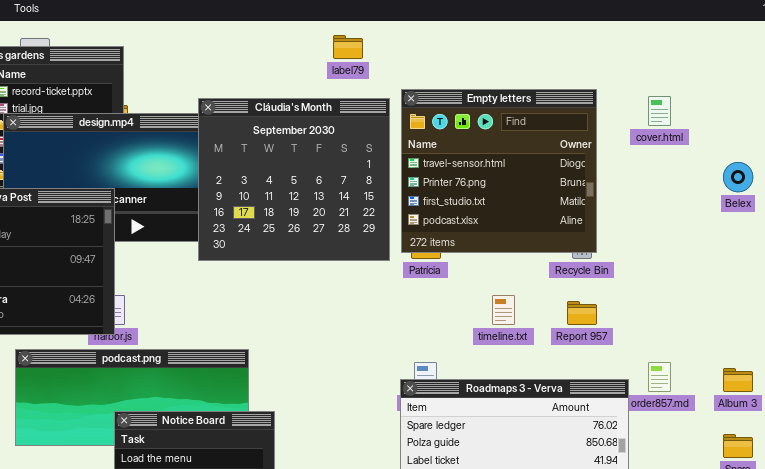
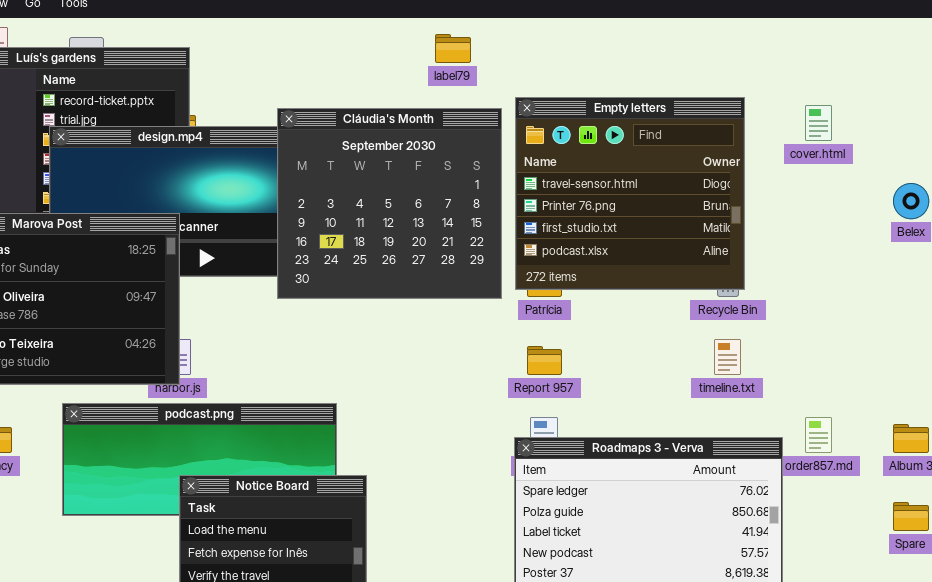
timeline.txt: [492,295,515,325] -> [714,339,741,375], moved
Report 957: [567,301,597,325] -> [527,346,562,375], moved

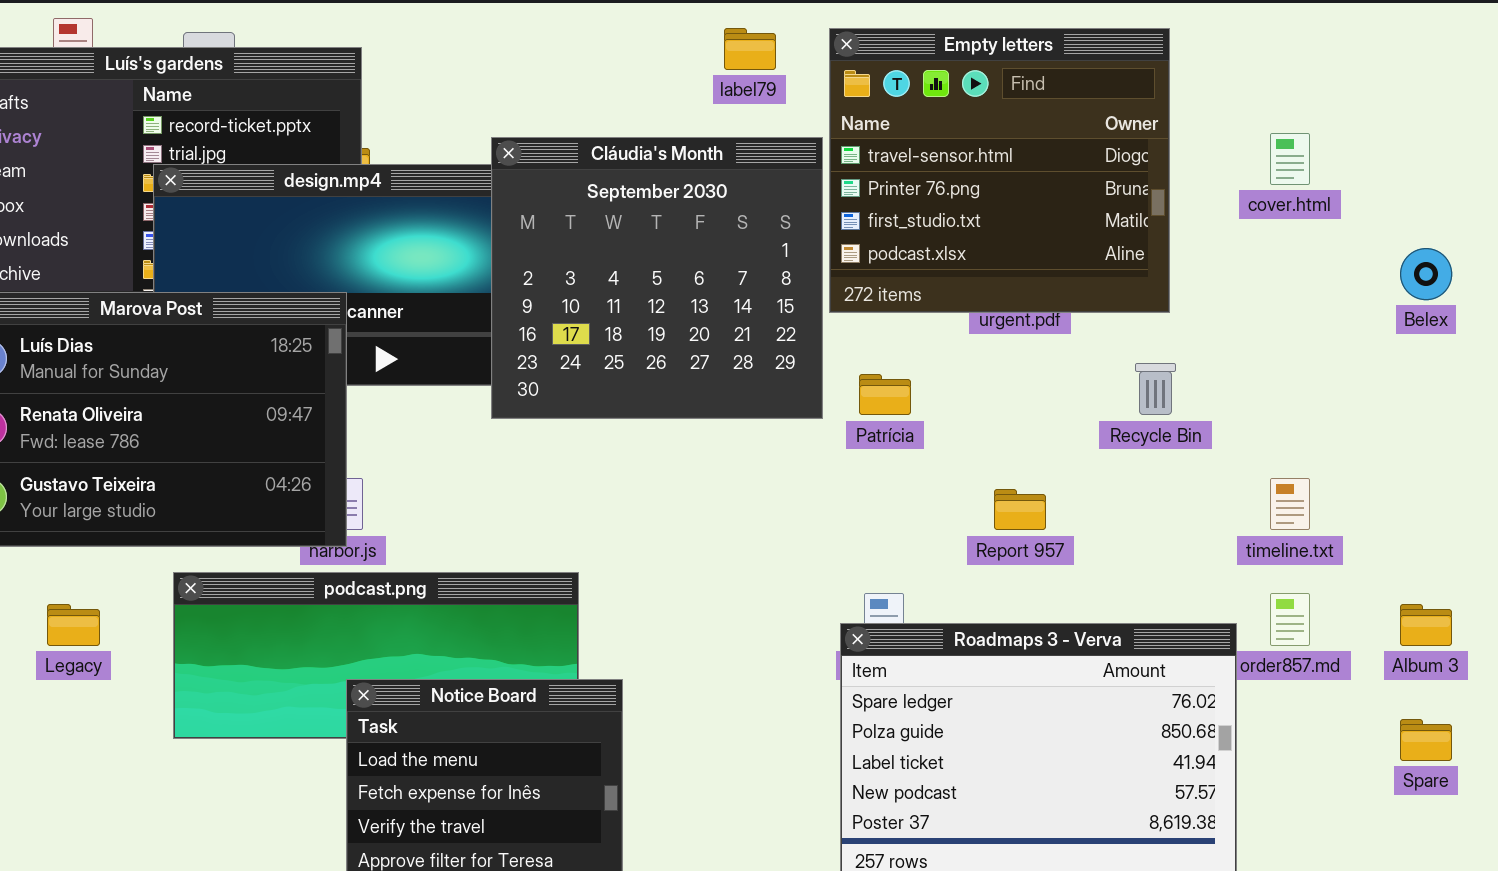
Empty letters: [515,97,745,290] -> [829,28,1170,313], moved
timeline.txt: [714,339,741,375] -> [1270,478,1310,530], moved
Report 957: [527,346,562,375] -> [994,489,1046,530], moved

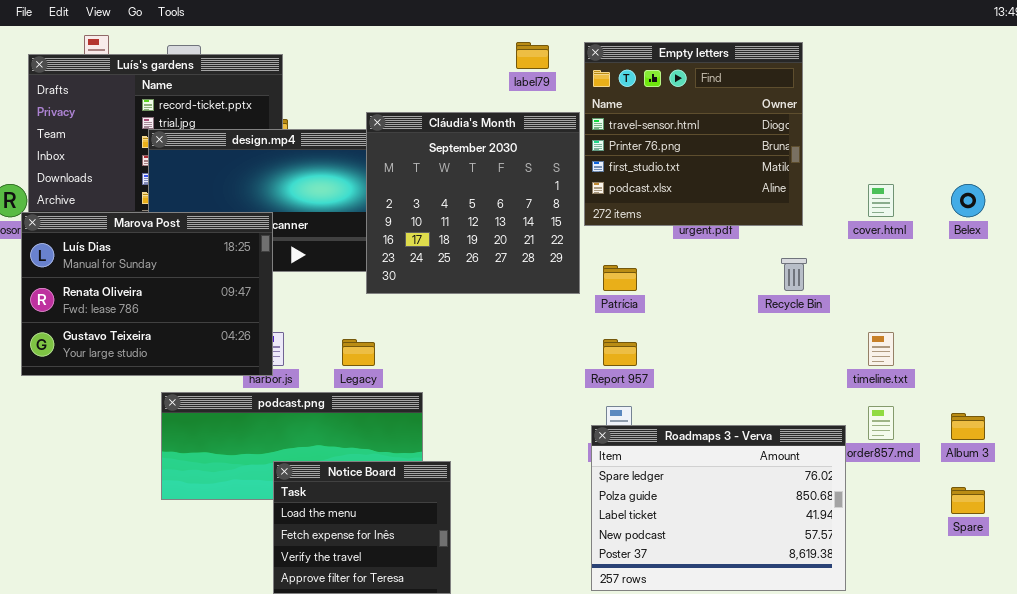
cover.html: [1270,133,1310,185] -> [868,184,894,217], moved
Report 957: [994,489,1046,530] -> [603,339,637,366], moved
Legacy: [47,604,100,646] -> [342,339,375,366], moved

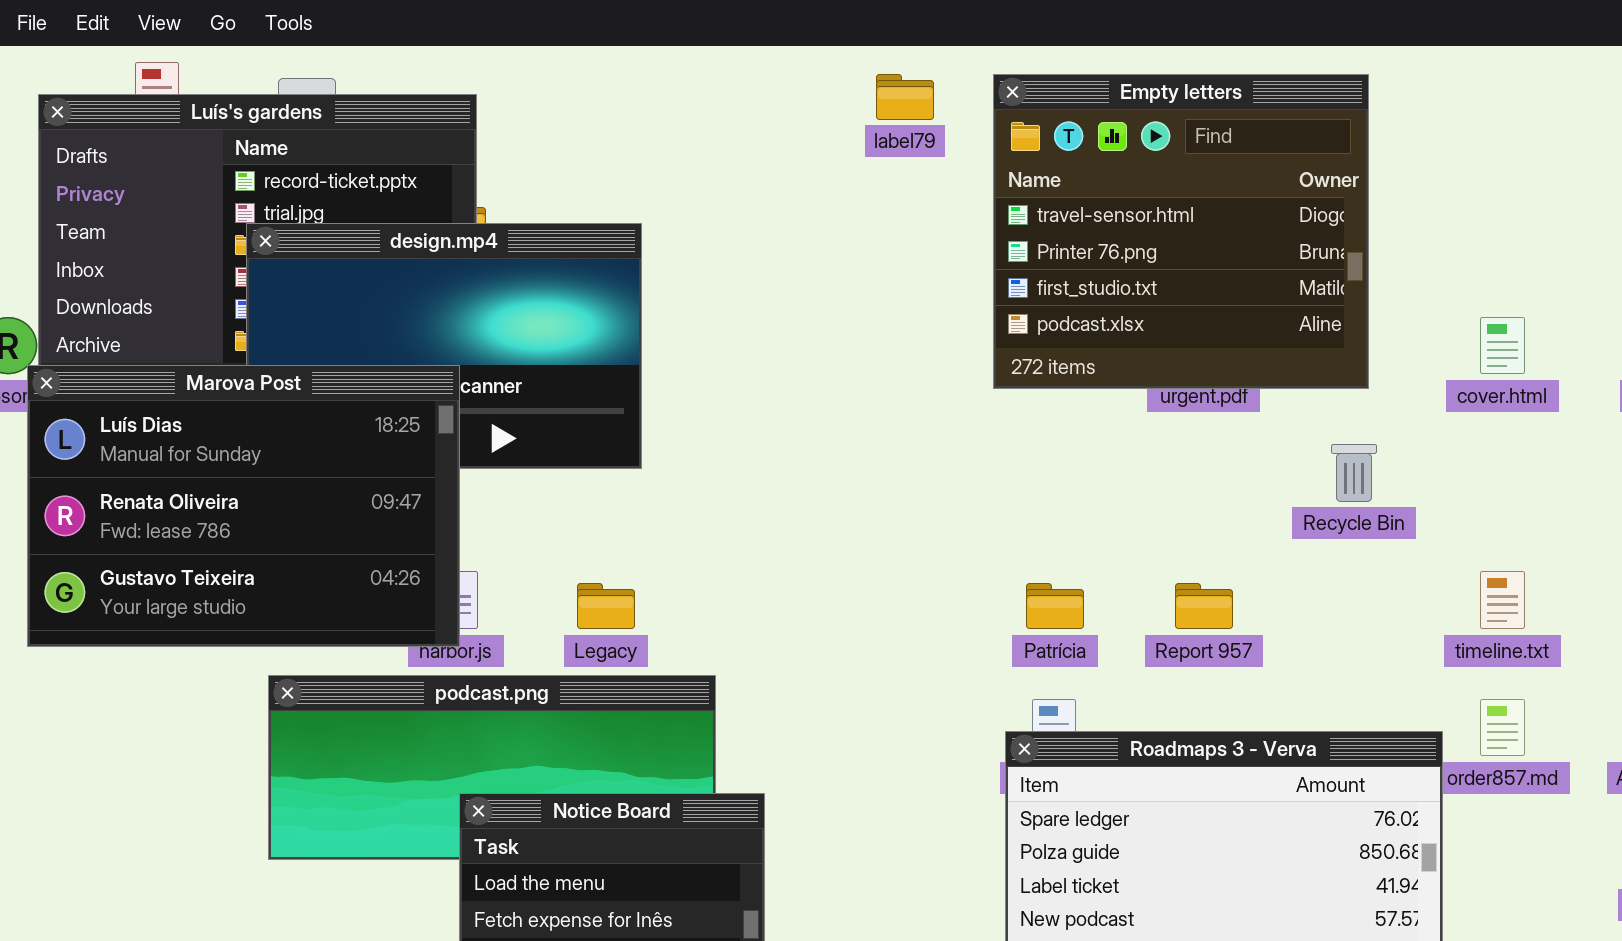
Cláudia's Month: [366,112,580,294] -> none, closed
Patrícia: [603,265,637,291] -> [1026,583,1084,629], moved
Report 957: [603,339,637,366] -> [1175,583,1233,629], moved

